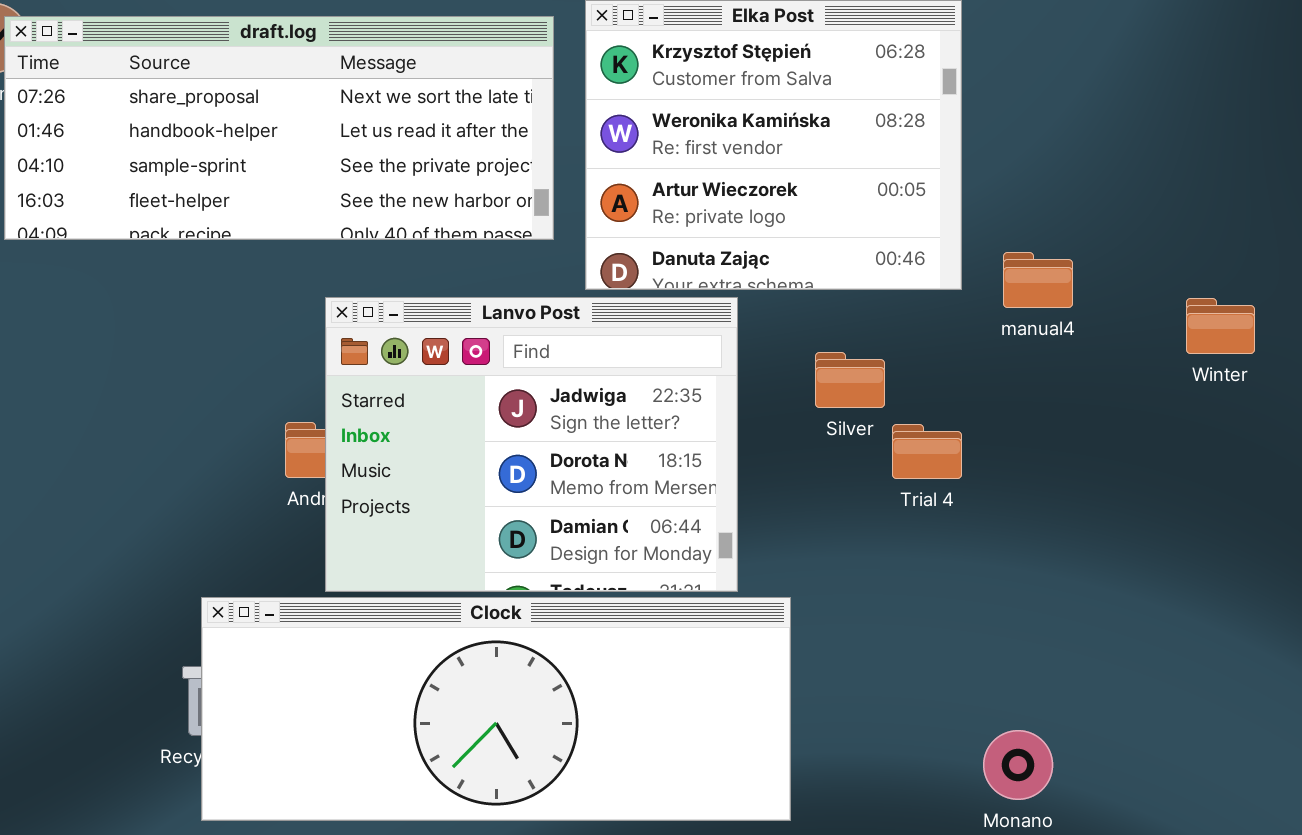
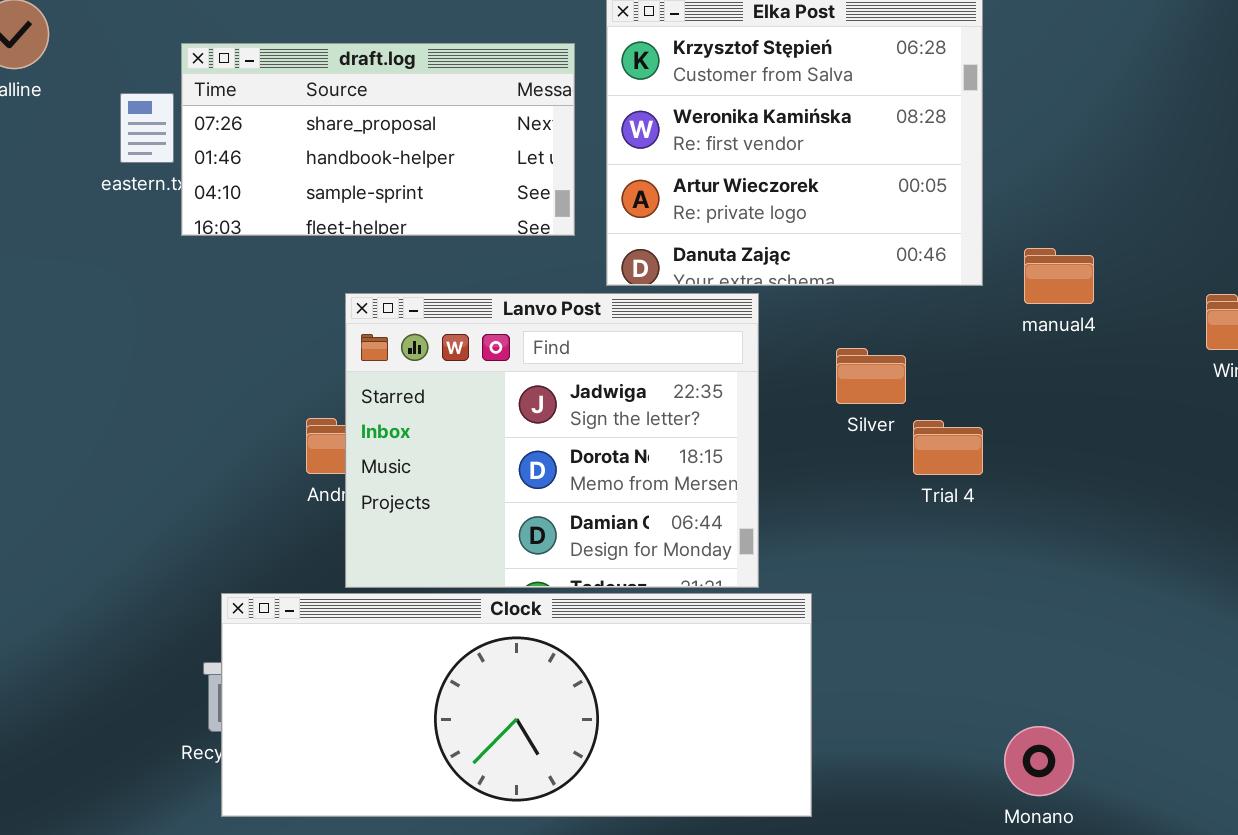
draft.log: [4,16,554,240] -> [181,43,575,236], resized

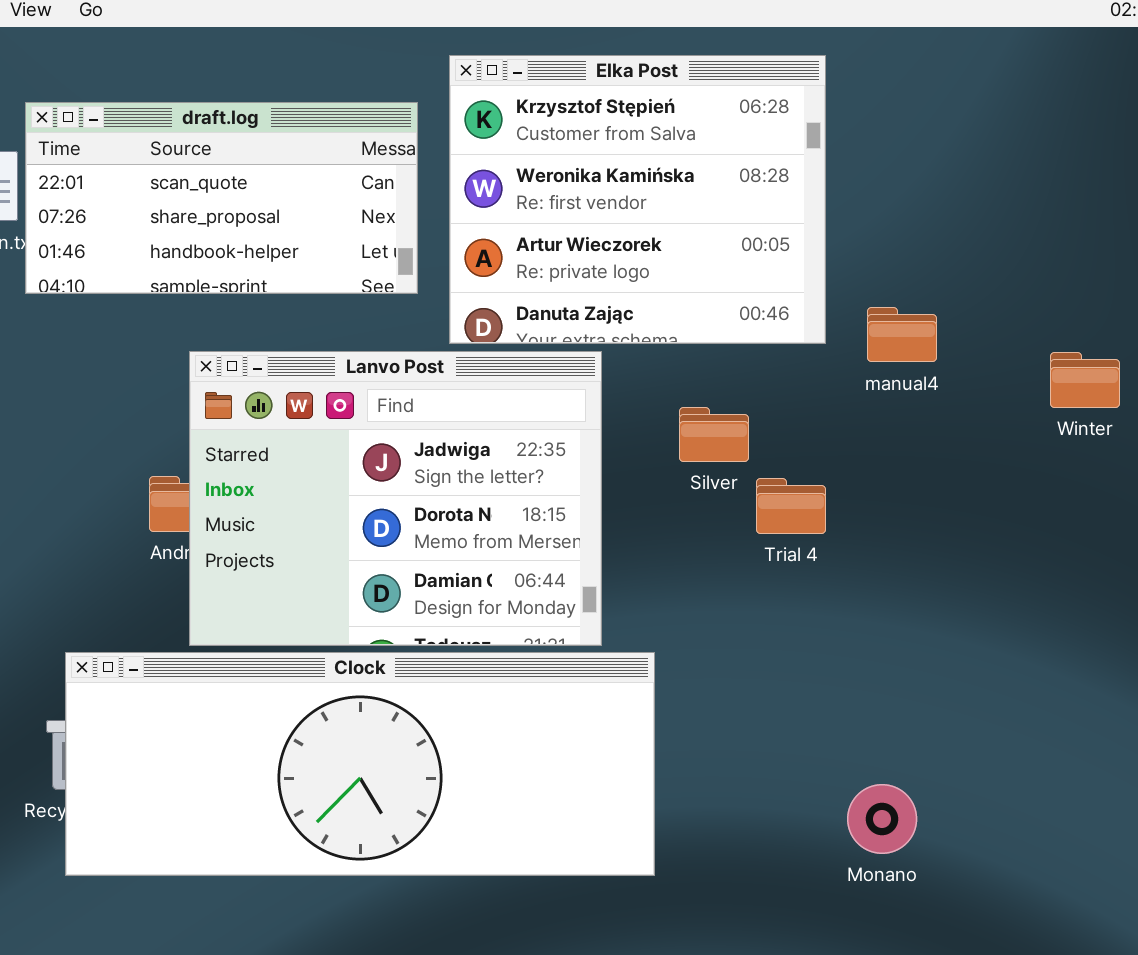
draft.log: [181,43,575,236] -> [25,102,418,294], scrolled up 1 row

